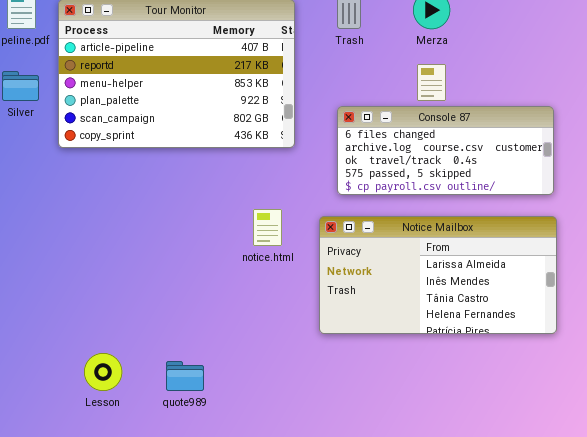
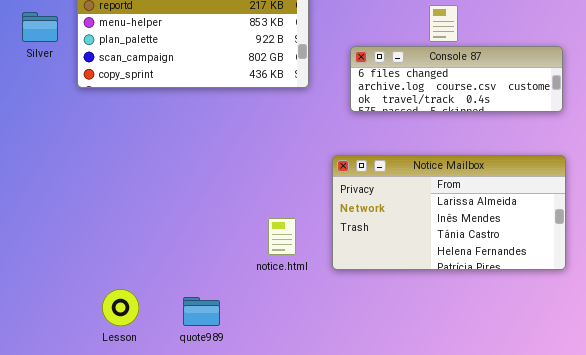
Console 87: [337,106,554,195] -> [350,46,563,112], resized
notice.html: [253,209,282,246] -> [268,218,296,255], moved

